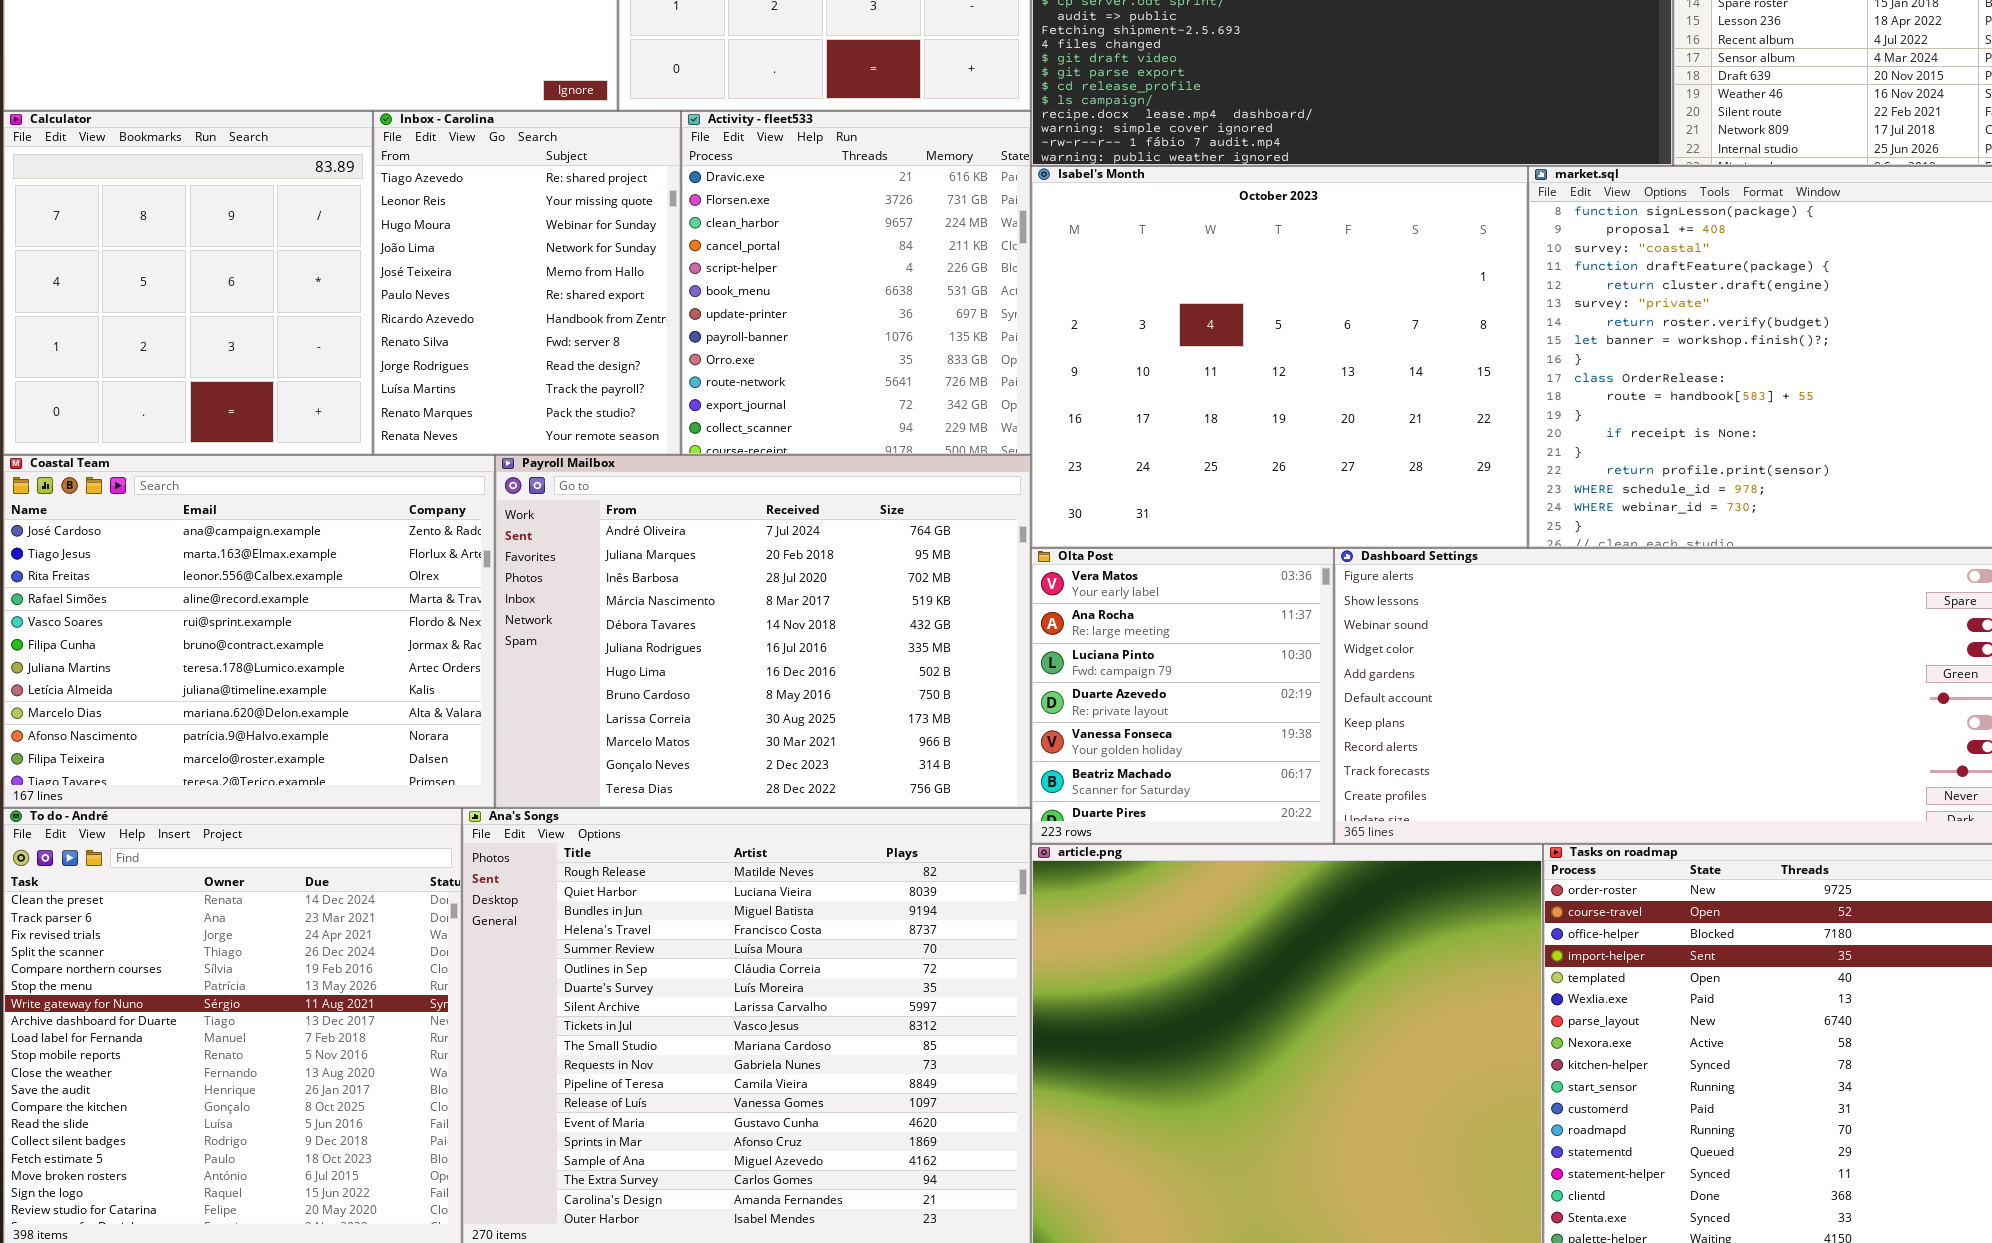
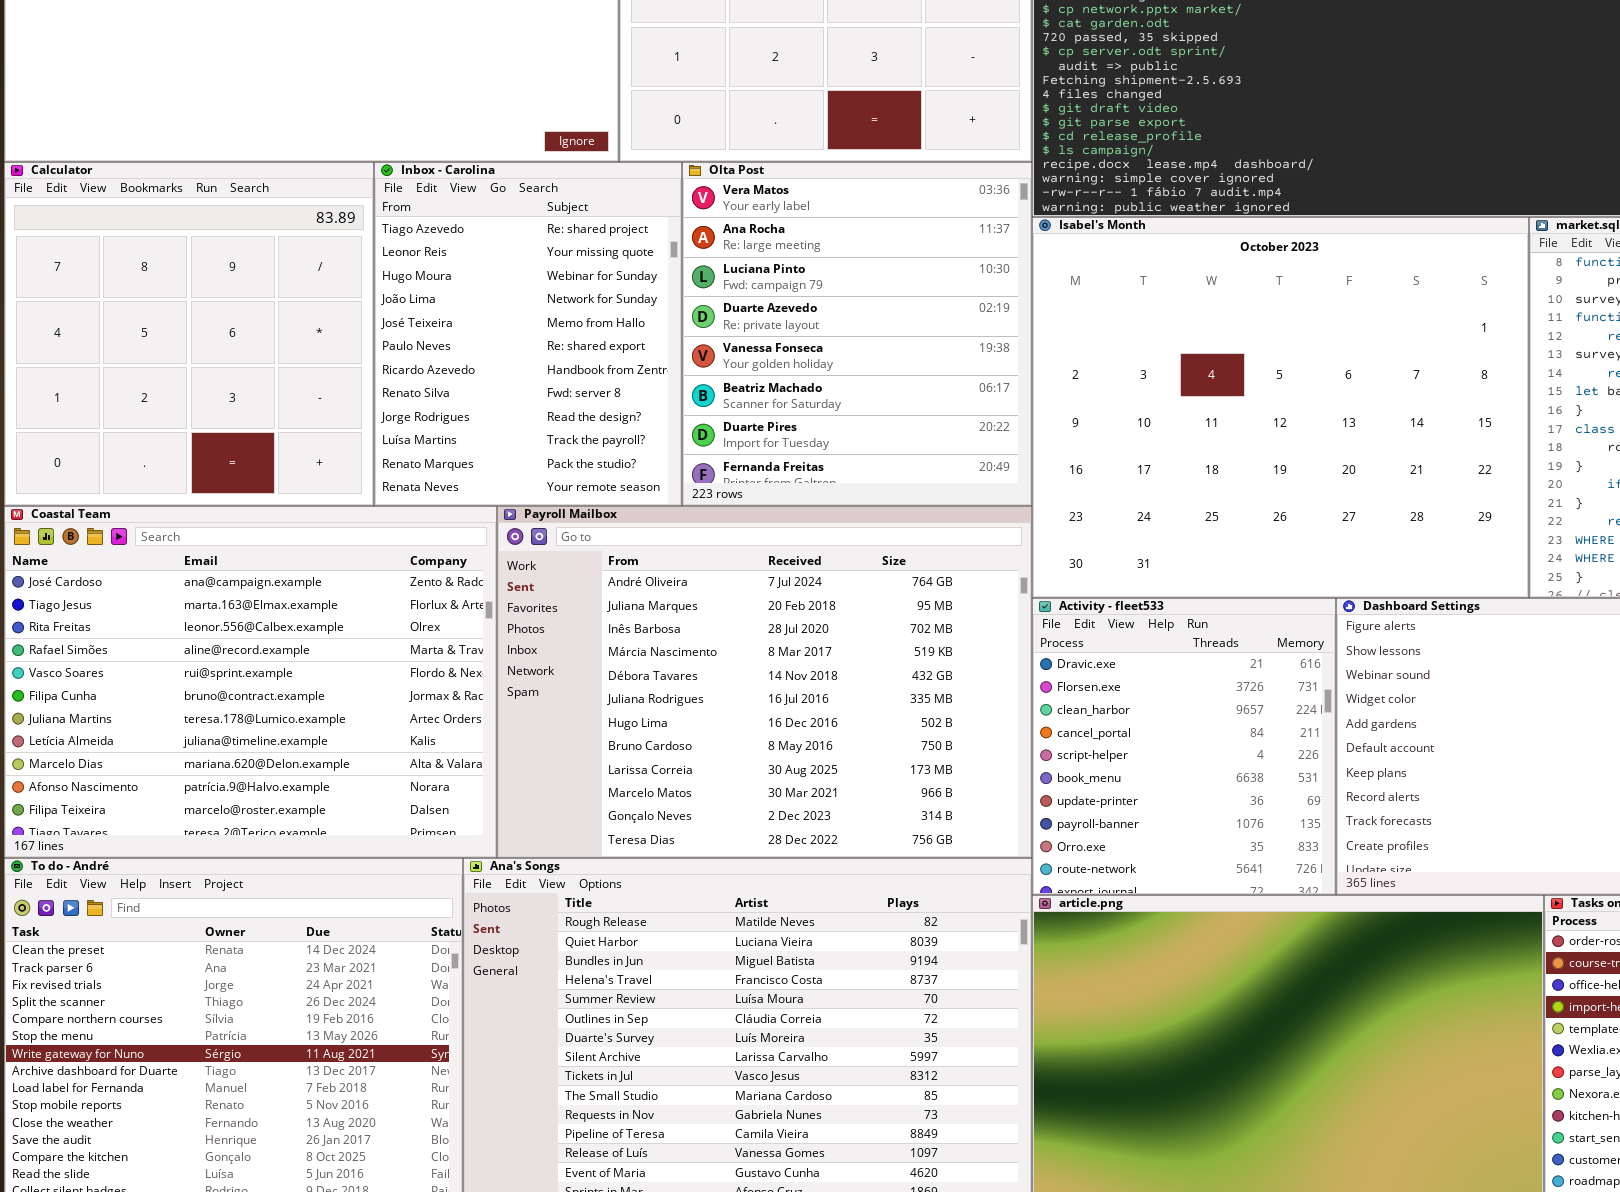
Activity - fleet533: [681,111,1031,455] -> [1032,598,1336,895], moved, resized
Olta Post: [1031,548,1334,844] -> [682,162,1032,506], moved, resized

